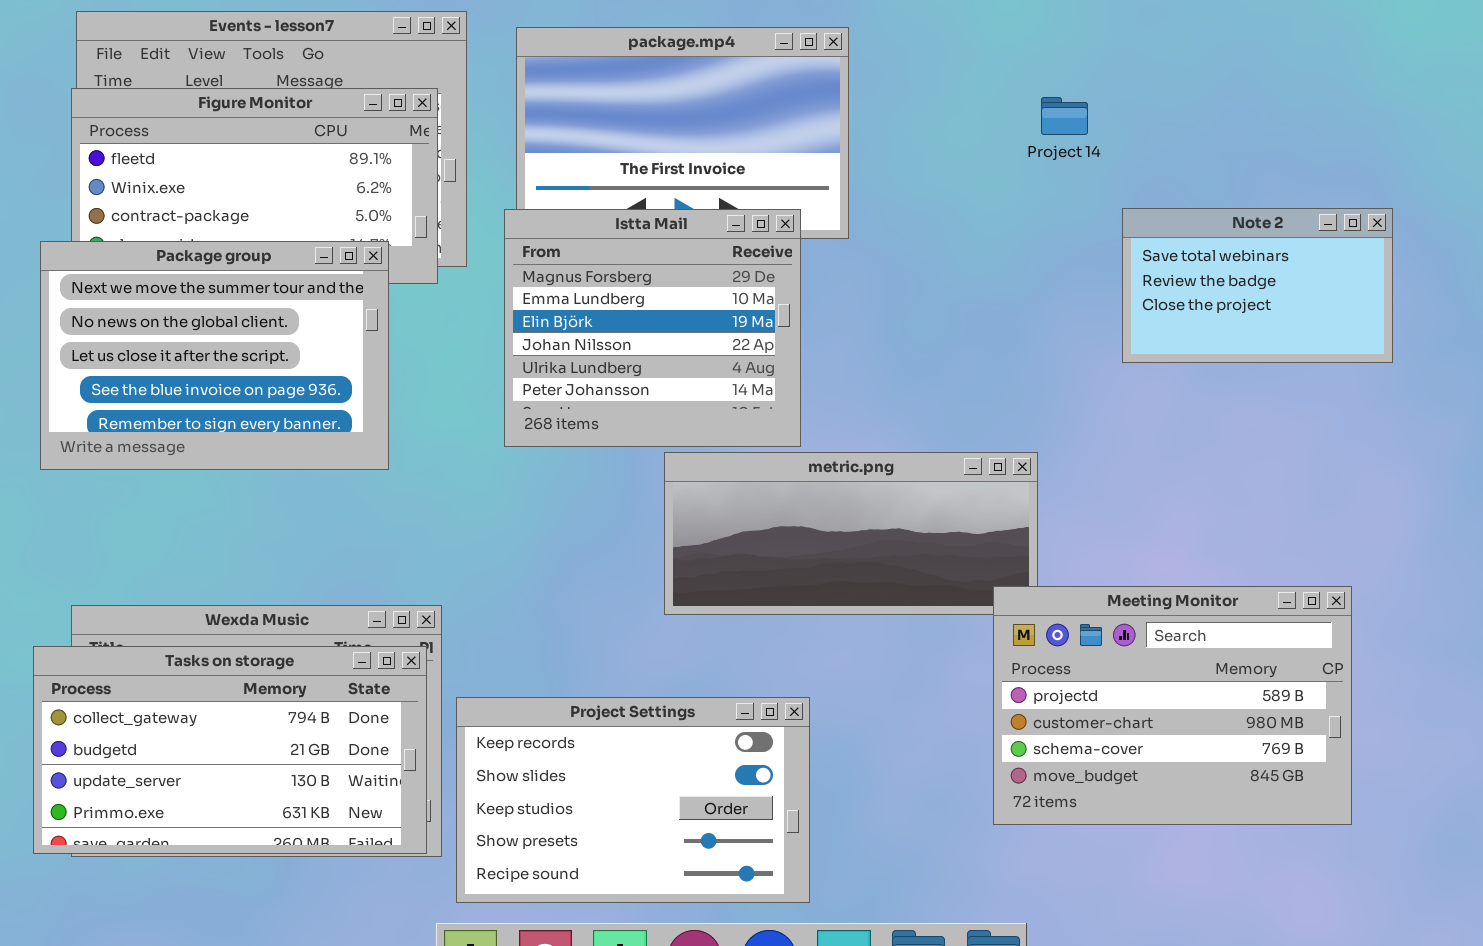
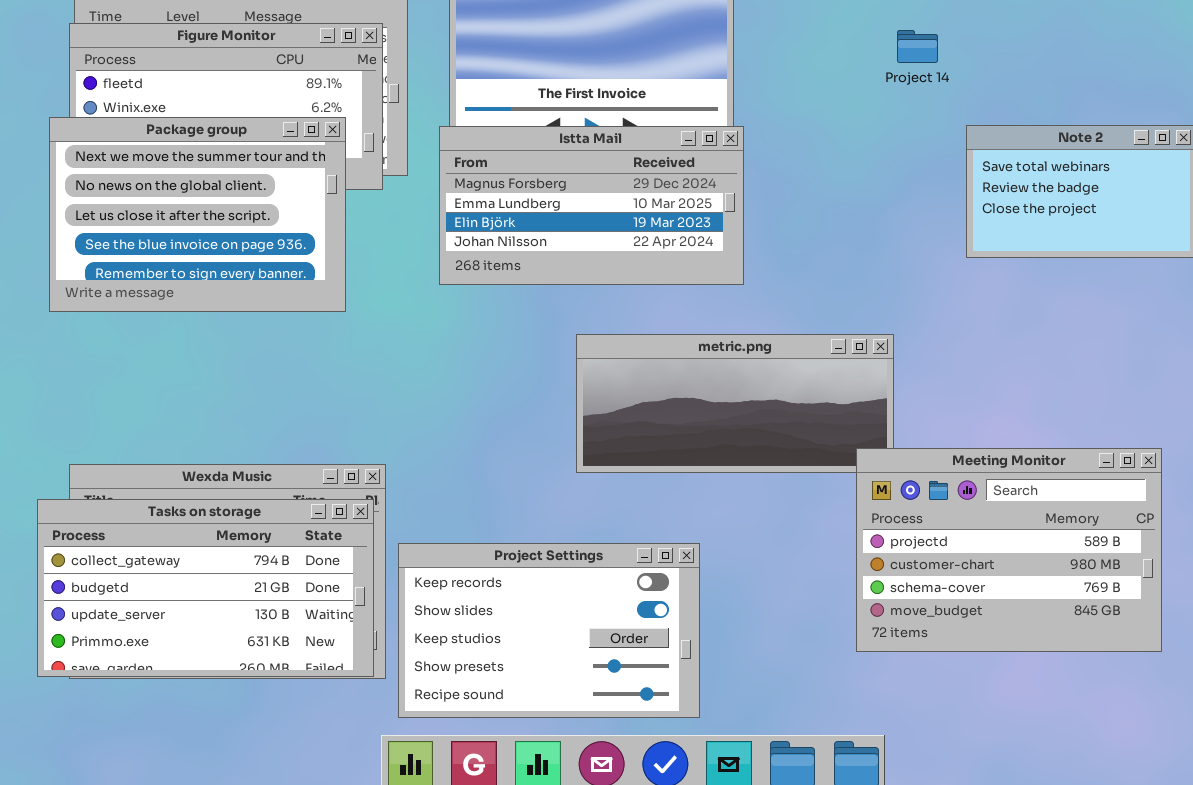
Istta Mail: [504,209,801,447] -> [439,126,744,285], resized
Package group: [40,241,389,470] -> [49,117,346,312], moved

